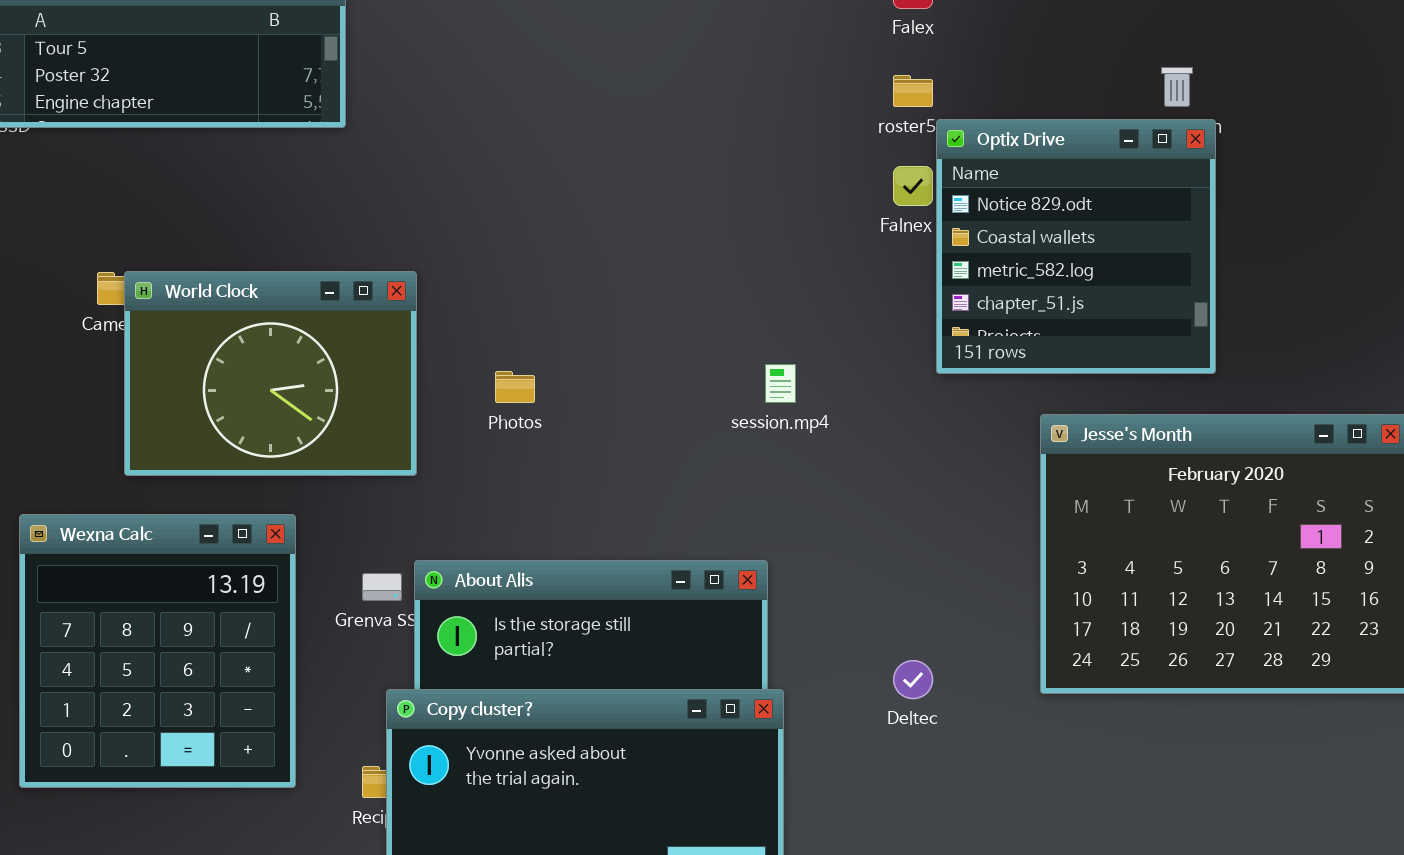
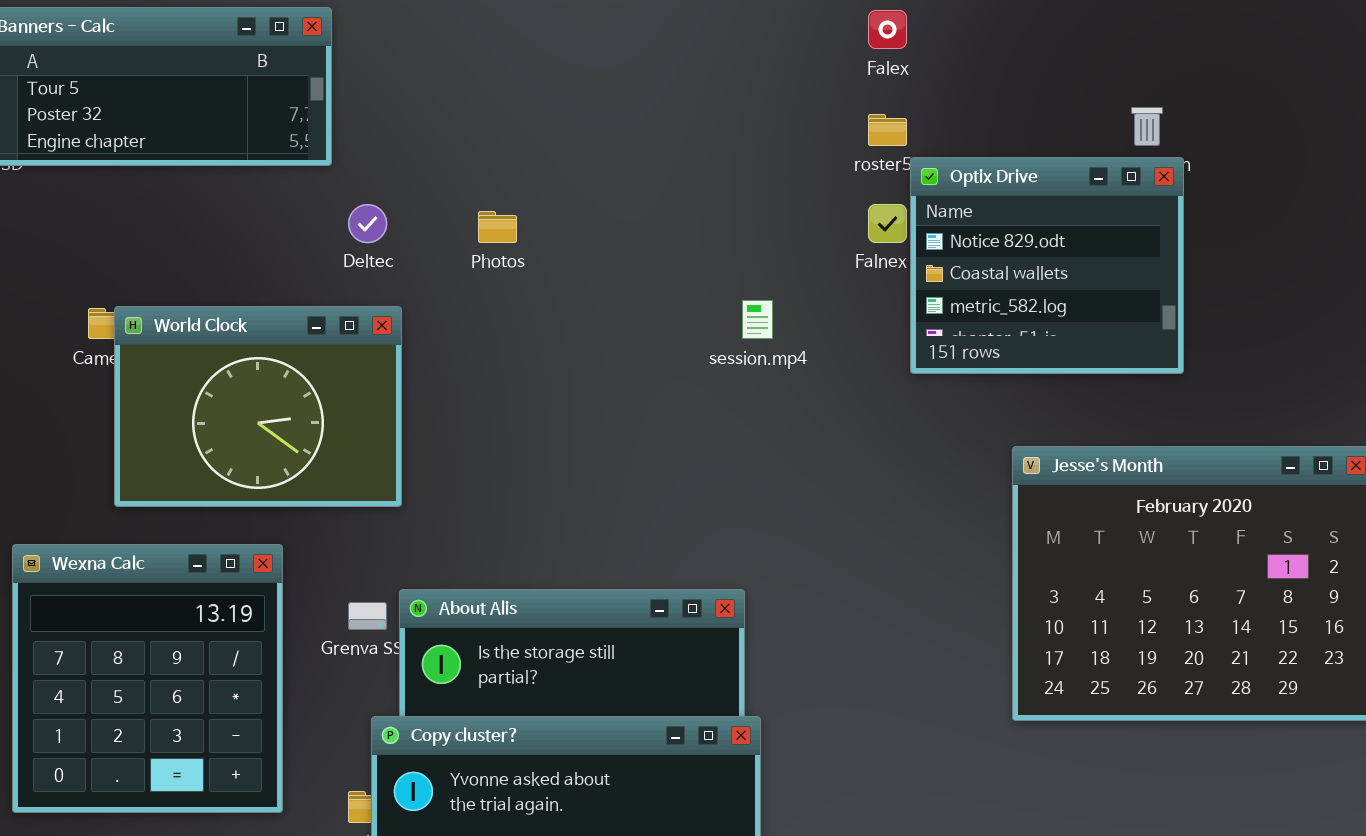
Optix Drive: [936,119,1216,374] -> [910,157,1184,374], resized
session.mp4: [765,364,796,403] -> [742,300,773,339], moved
Photos: [495,371,535,403] -> [478,211,517,243], moved
Deltec: [893,660,933,699] -> [348,204,387,243], moved

